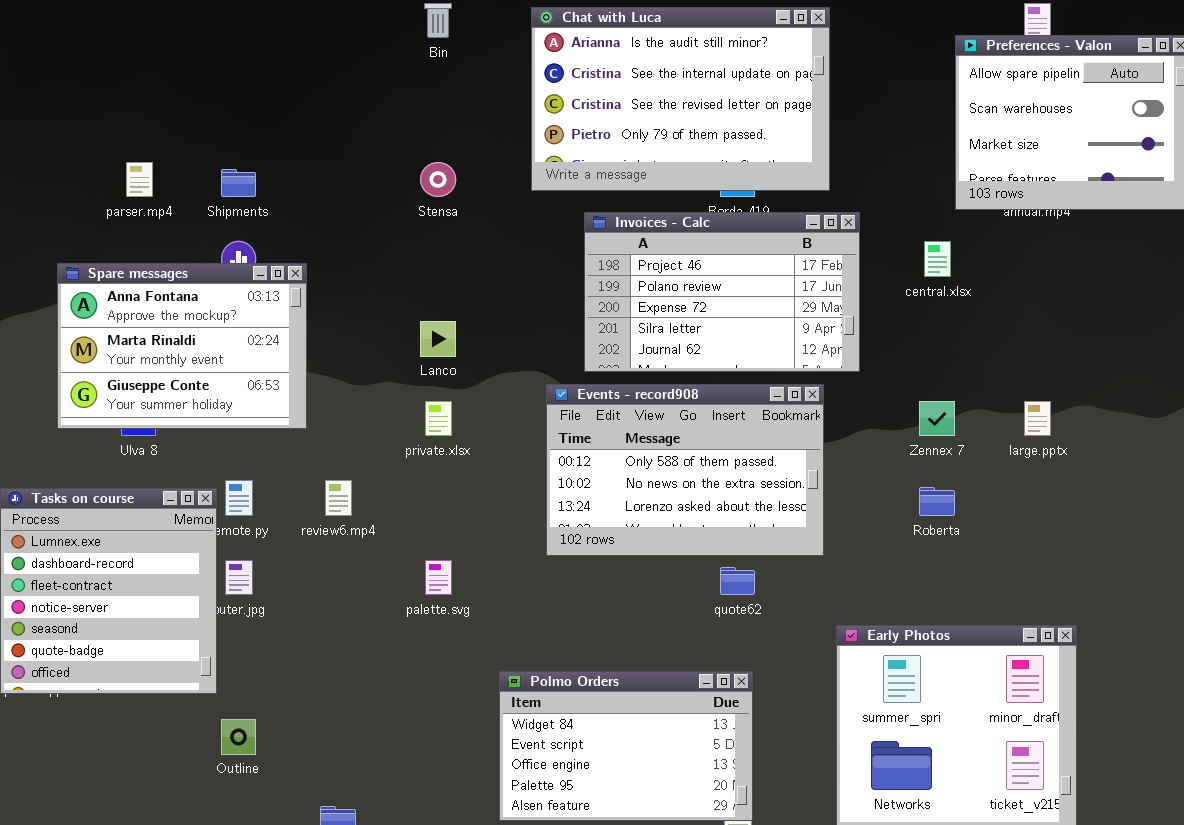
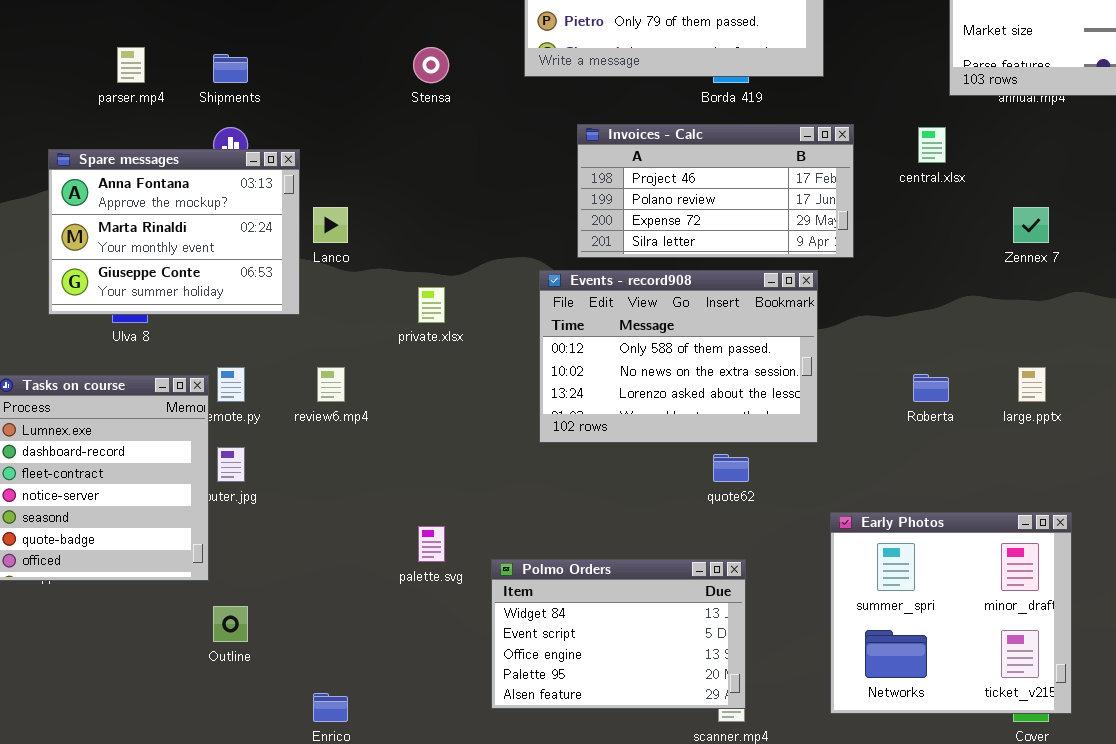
Invoices - Calc: [584,212,860,372] -> [577,124,854,258], resized
Lanco: [420,321,456,357] -> [313,207,348,243], moved
Zennex 7: [919,401,955,436] -> [1013,207,1049,243], moved
large.pptx: [1024,401,1051,436] -> [1018,367,1046,402], moved
palette.svg: [425,560,452,595] -> [418,526,445,562], moved

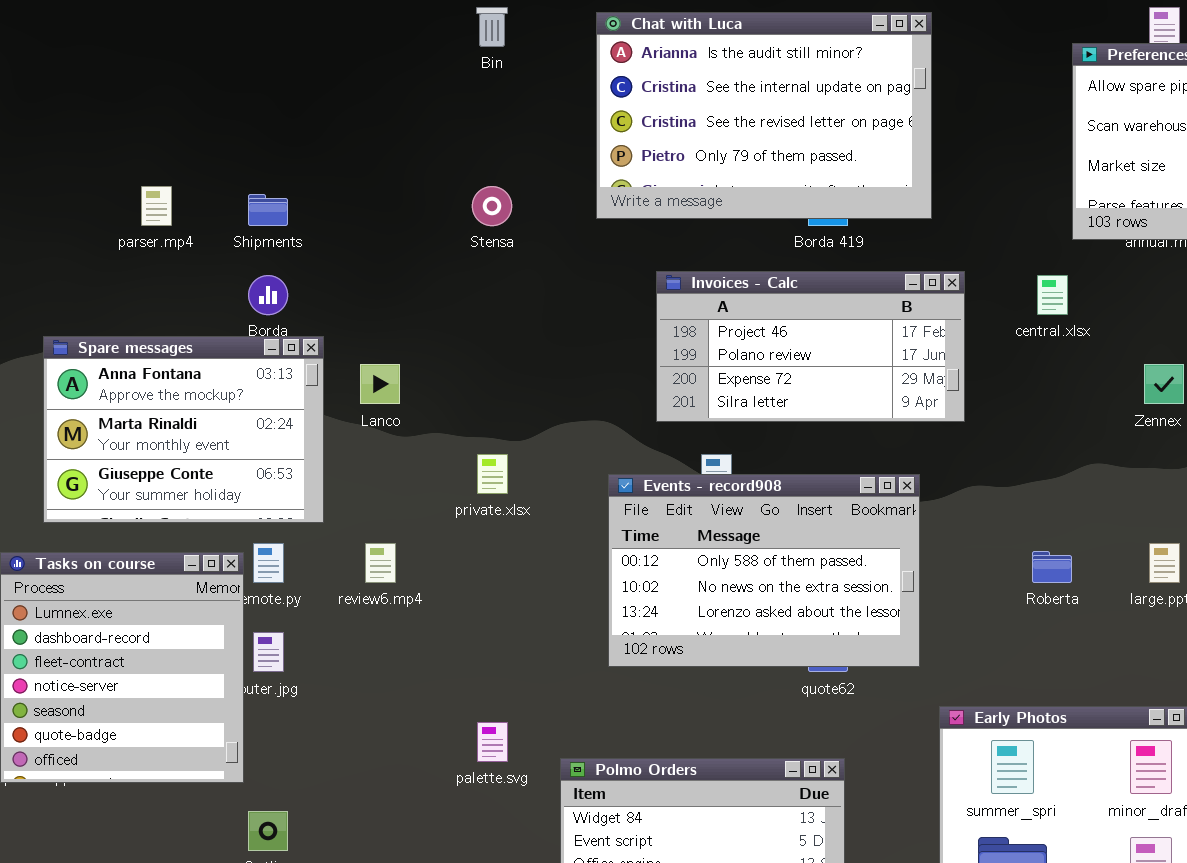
Spare messages: [48,149,300,315] -> [43,336,324,523], moved
Events - record908: [539,270,818,443] -> [608,474,920,667], moved

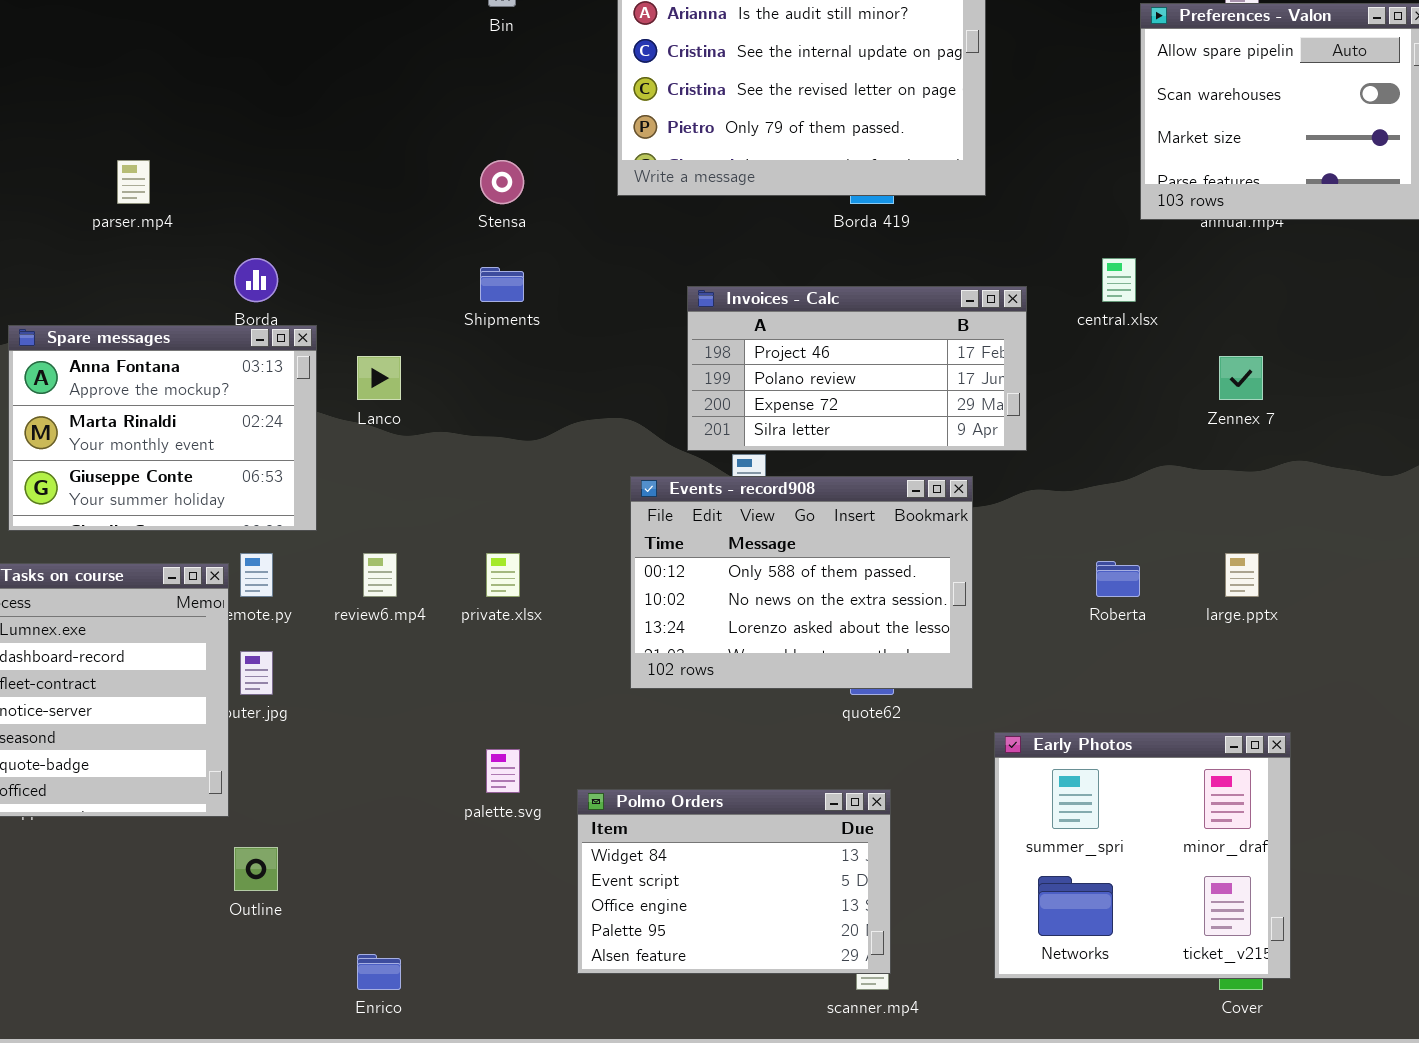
Shipments: [248,194,288,226] -> [480,267,524,302], moved
Invoices - Calc: [656,271,965,422] -> [687,286,1027,451], moved
private.xlsx: [477,454,508,494] -> [486,553,520,597], moved

